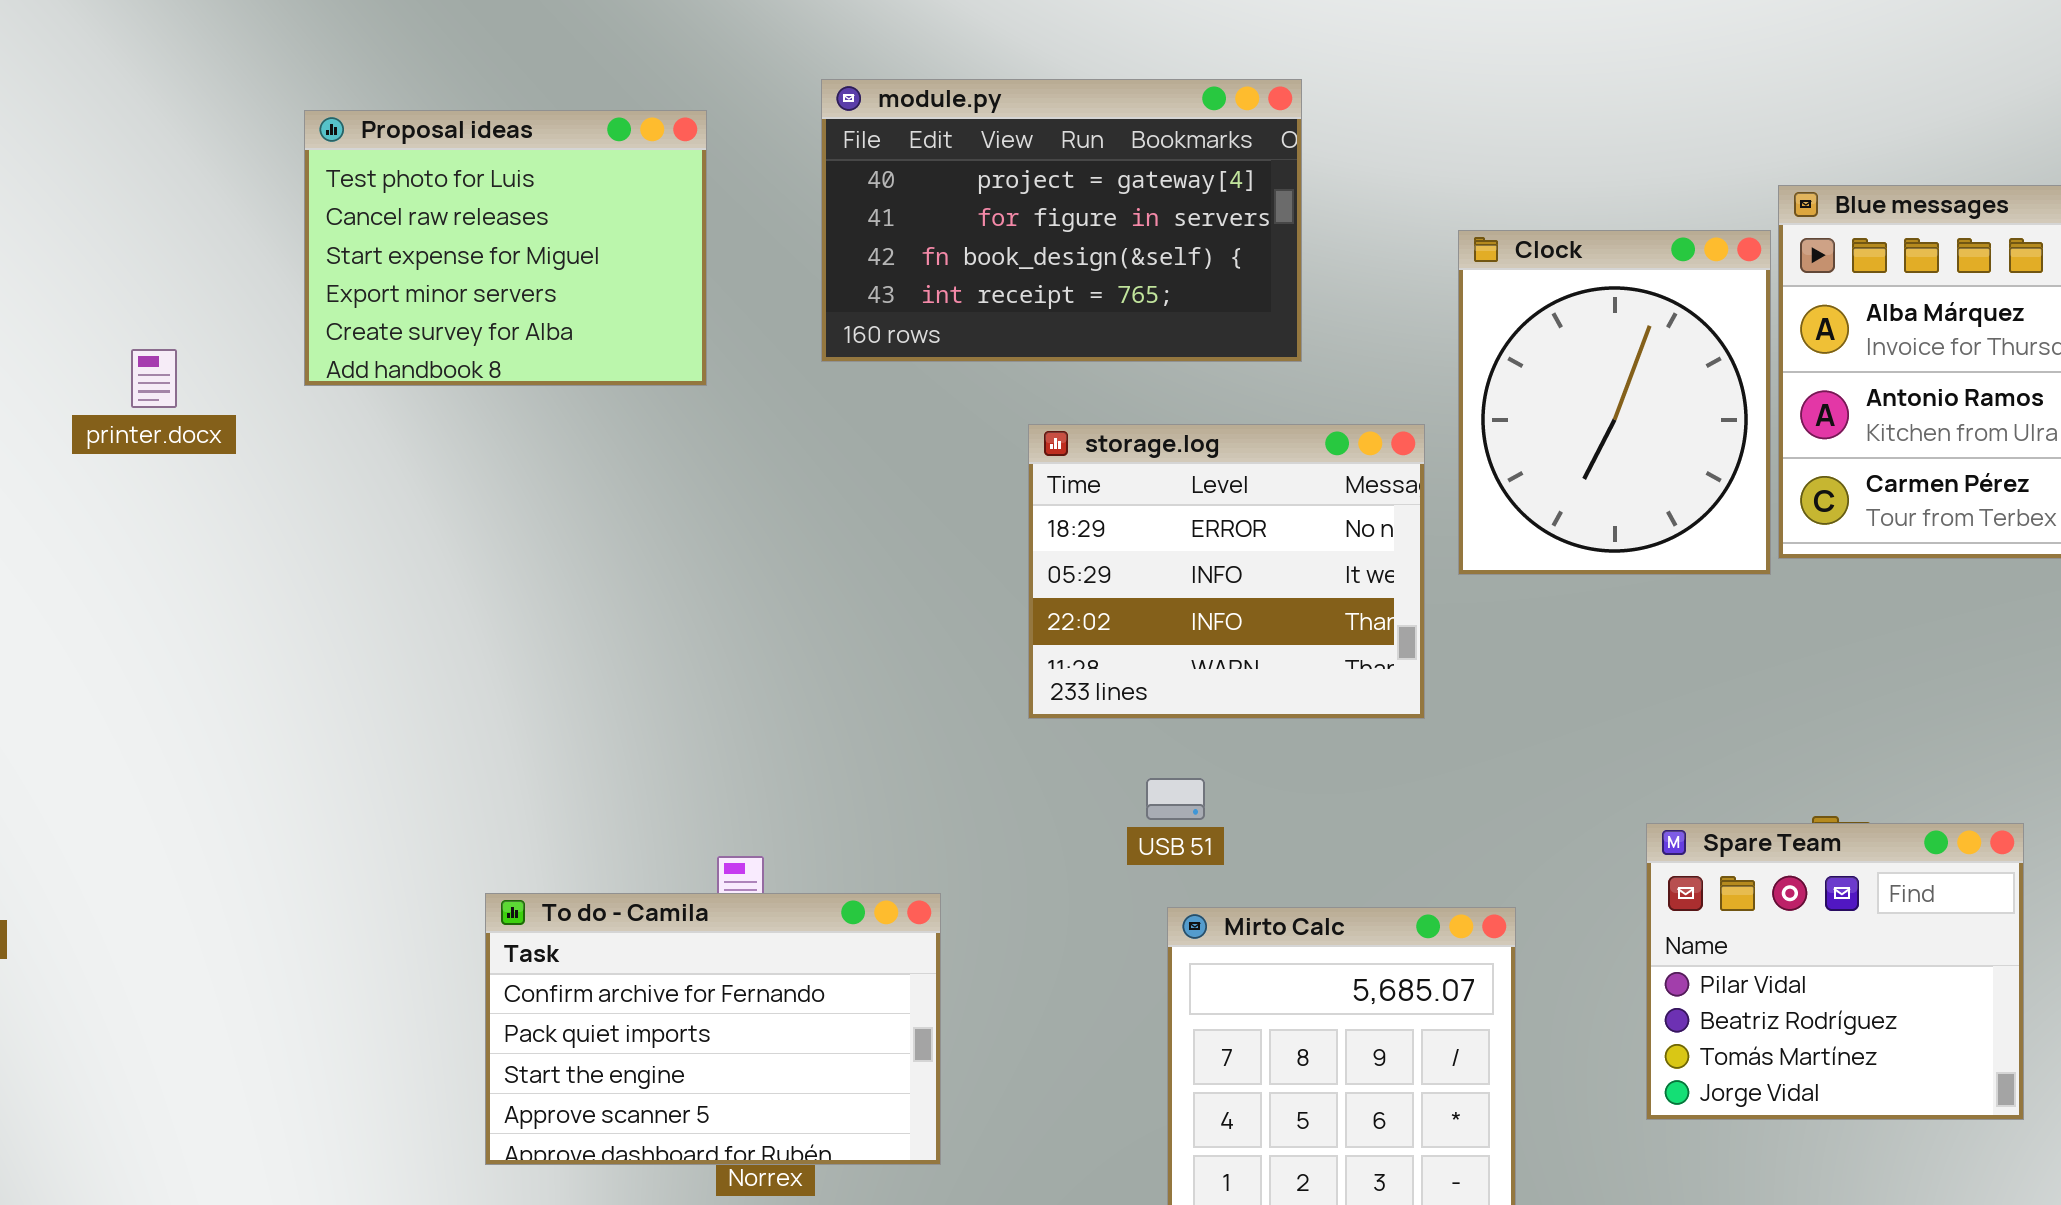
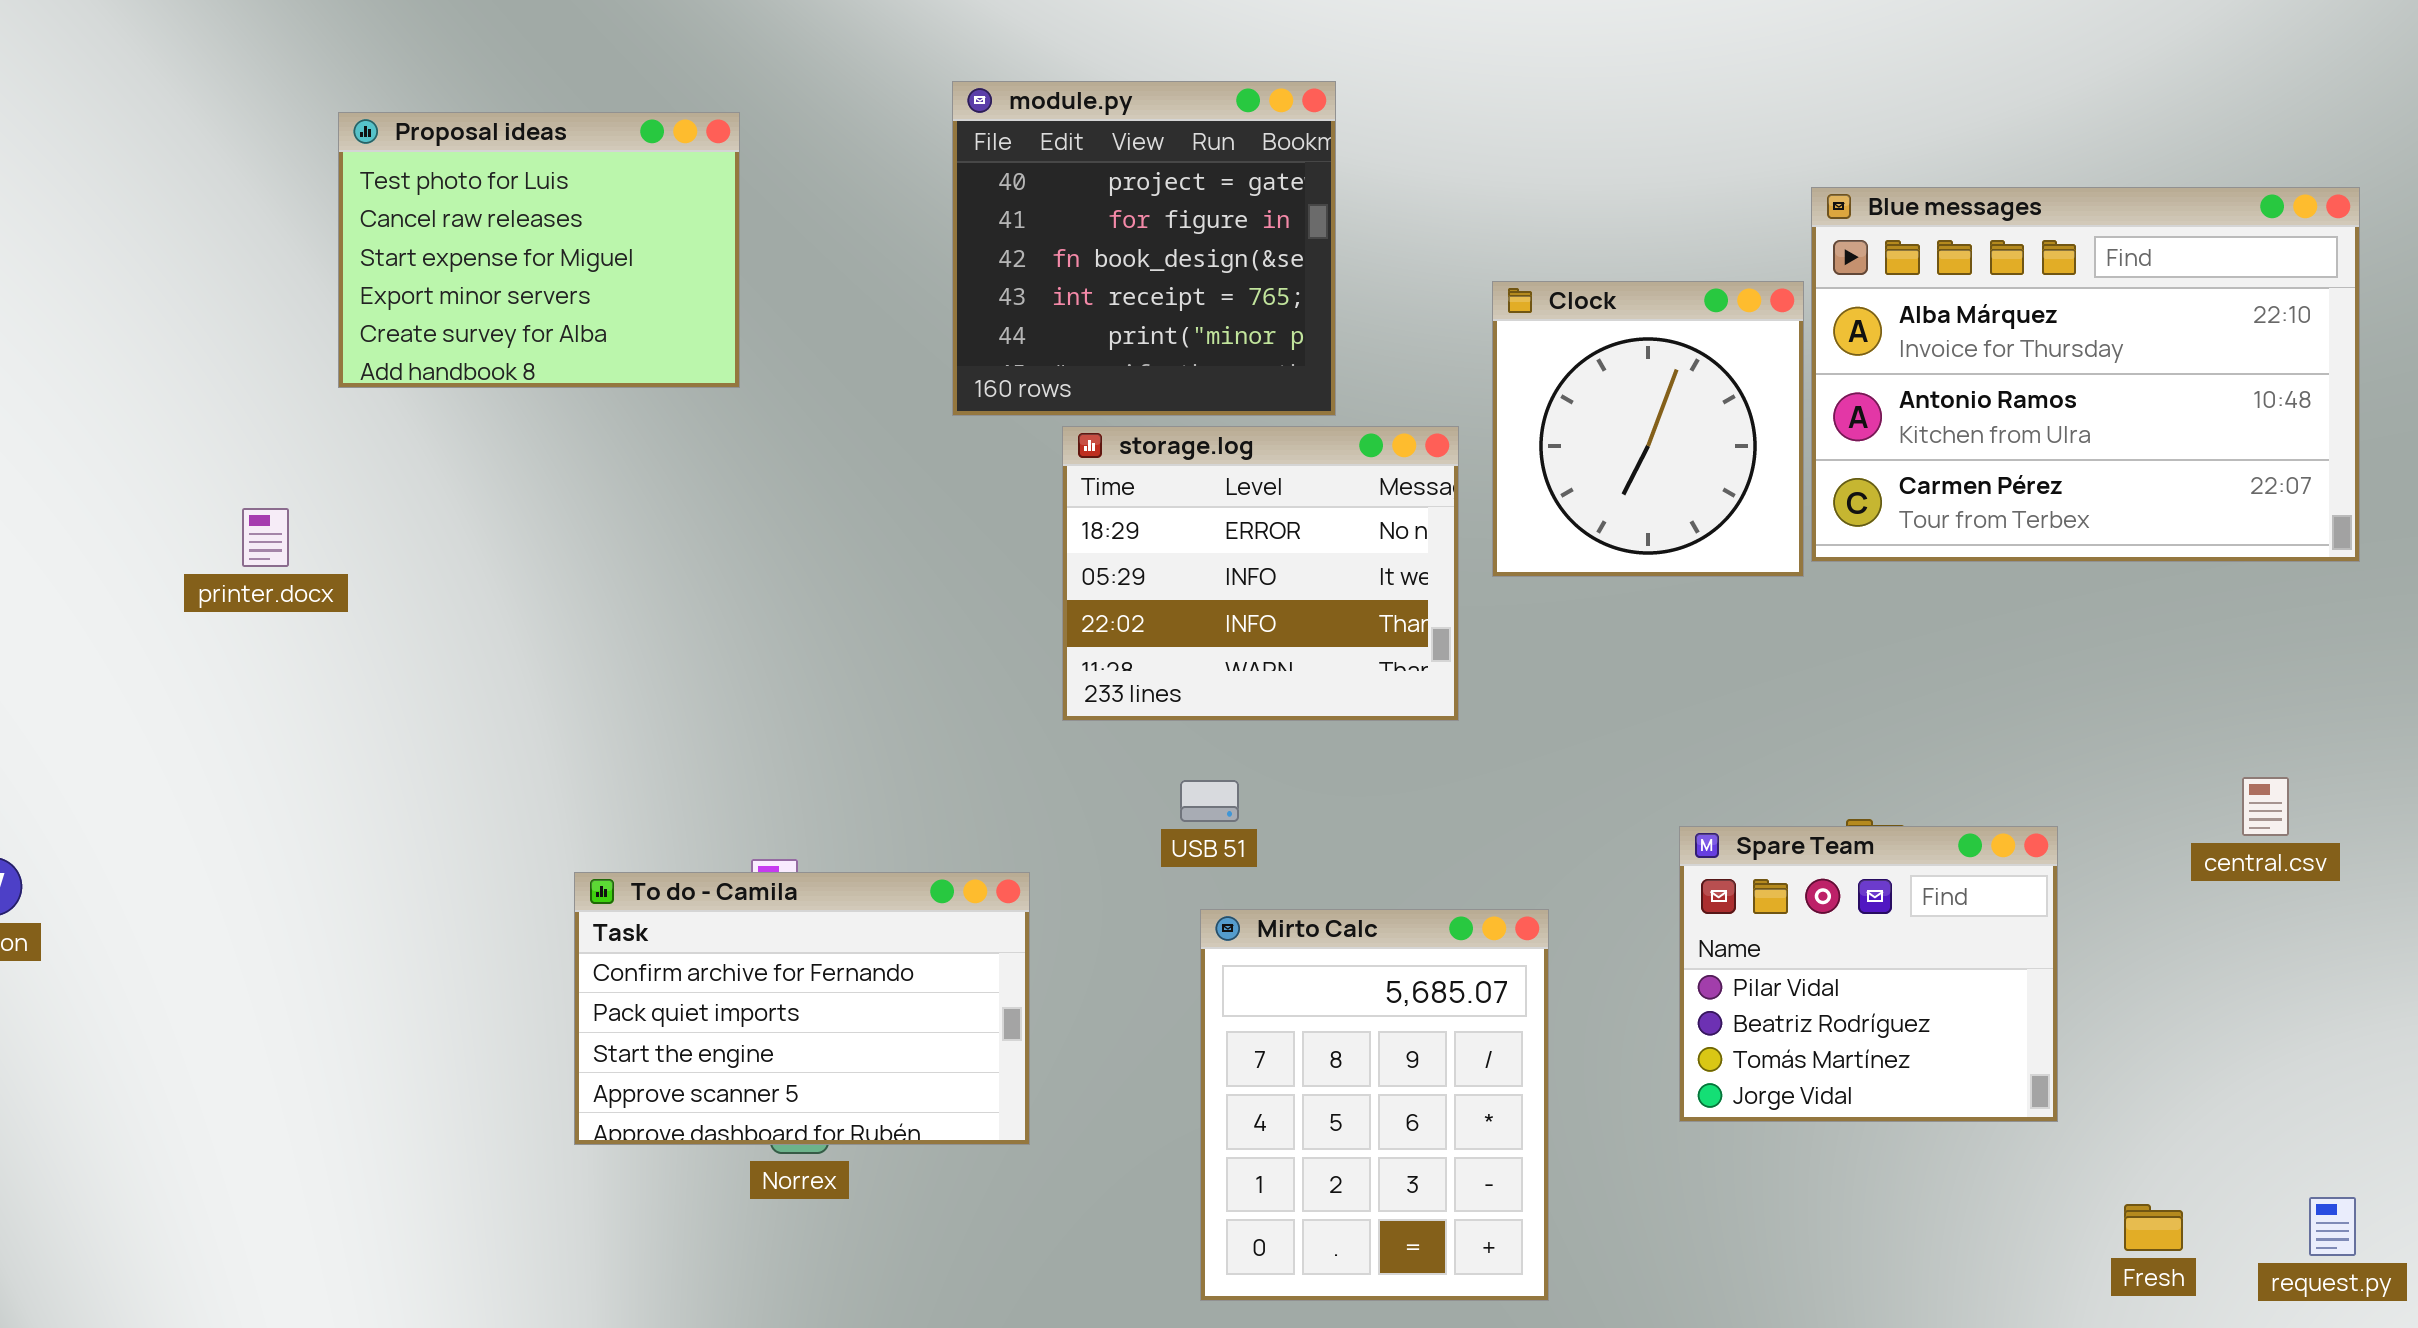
module.py: [821,79,1302,362] -> [952,81,1336,416], resized
Clock: [1458,230,1771,575] -> [1492,281,1804,577], resized
printer.docx: [131,349,177,408] -> [242,508,289,567], moved
To do - Camila: [485,893,941,1165] -> [574,872,1030,1145], moved

